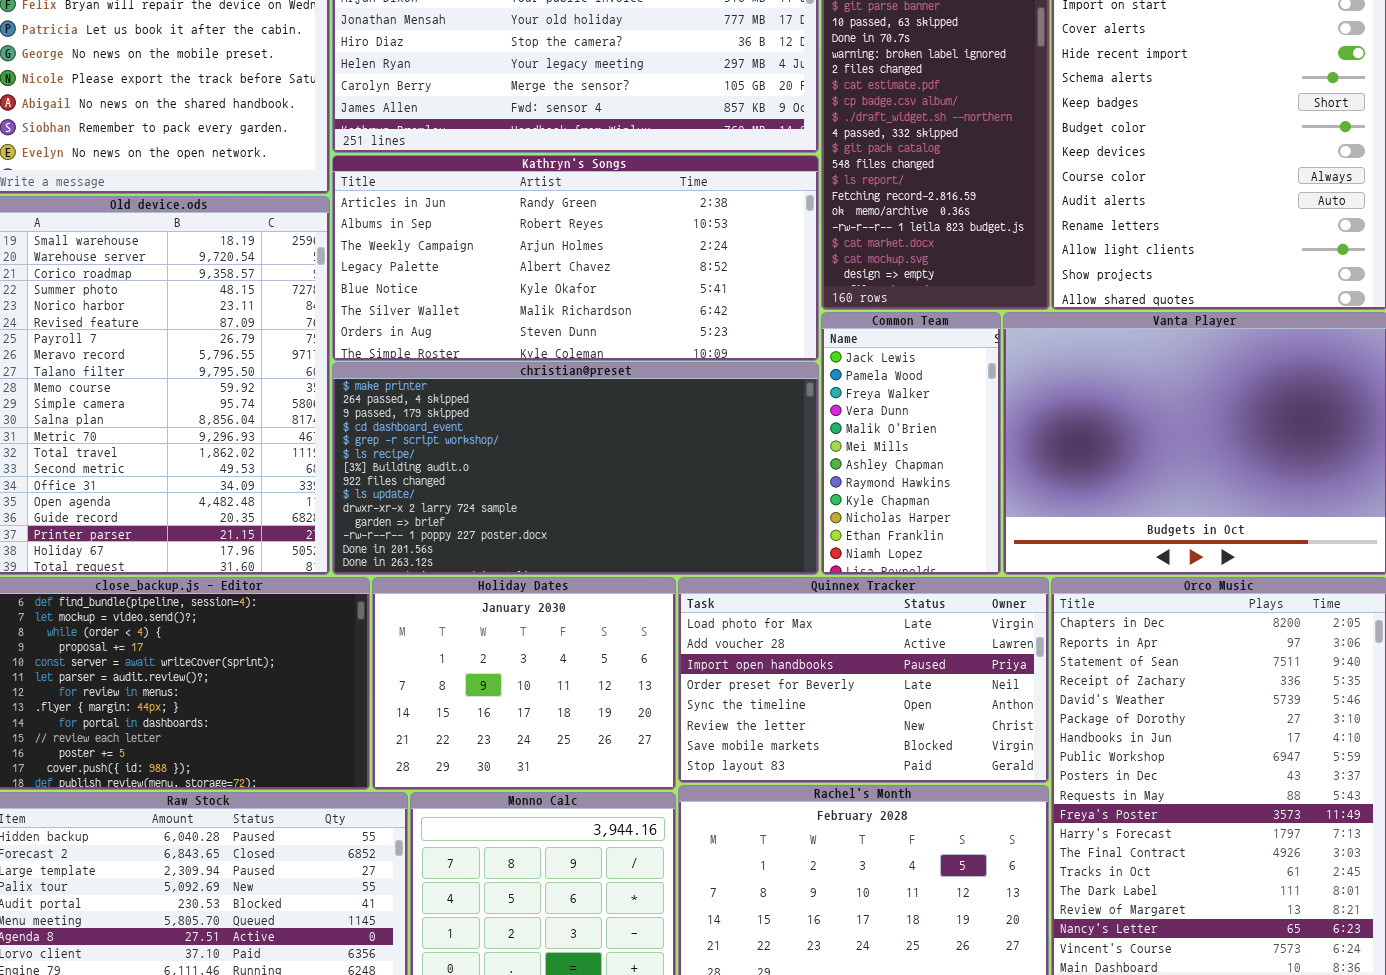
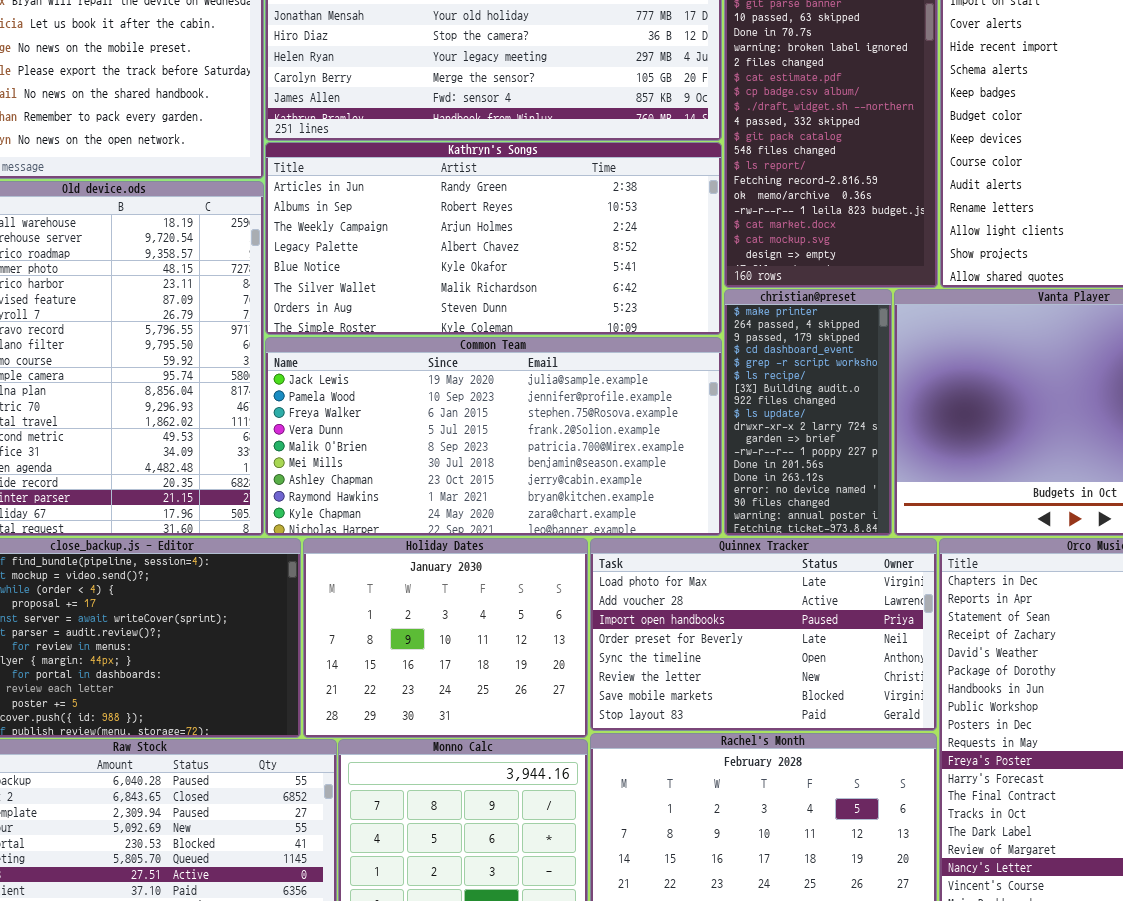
Common Team: [821,312,1001,575] -> [265,337,722,536], moved, resized
christian@preset: [332,362,819,575] -> [724,289,892,536], moved, resized

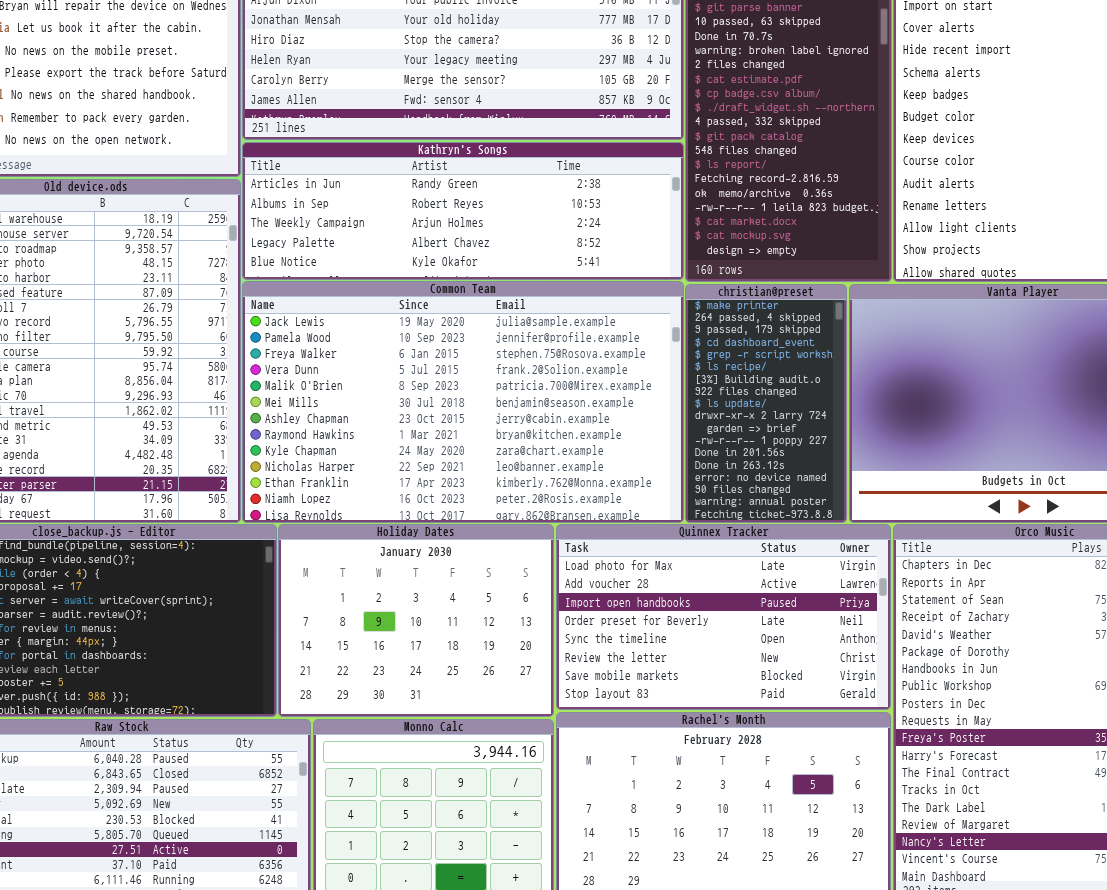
Kathryn's Songs: [265,142,722,335] -> [242,142,684,280], resized
Common Team: [265,337,722,536] -> [242,281,684,523], resized

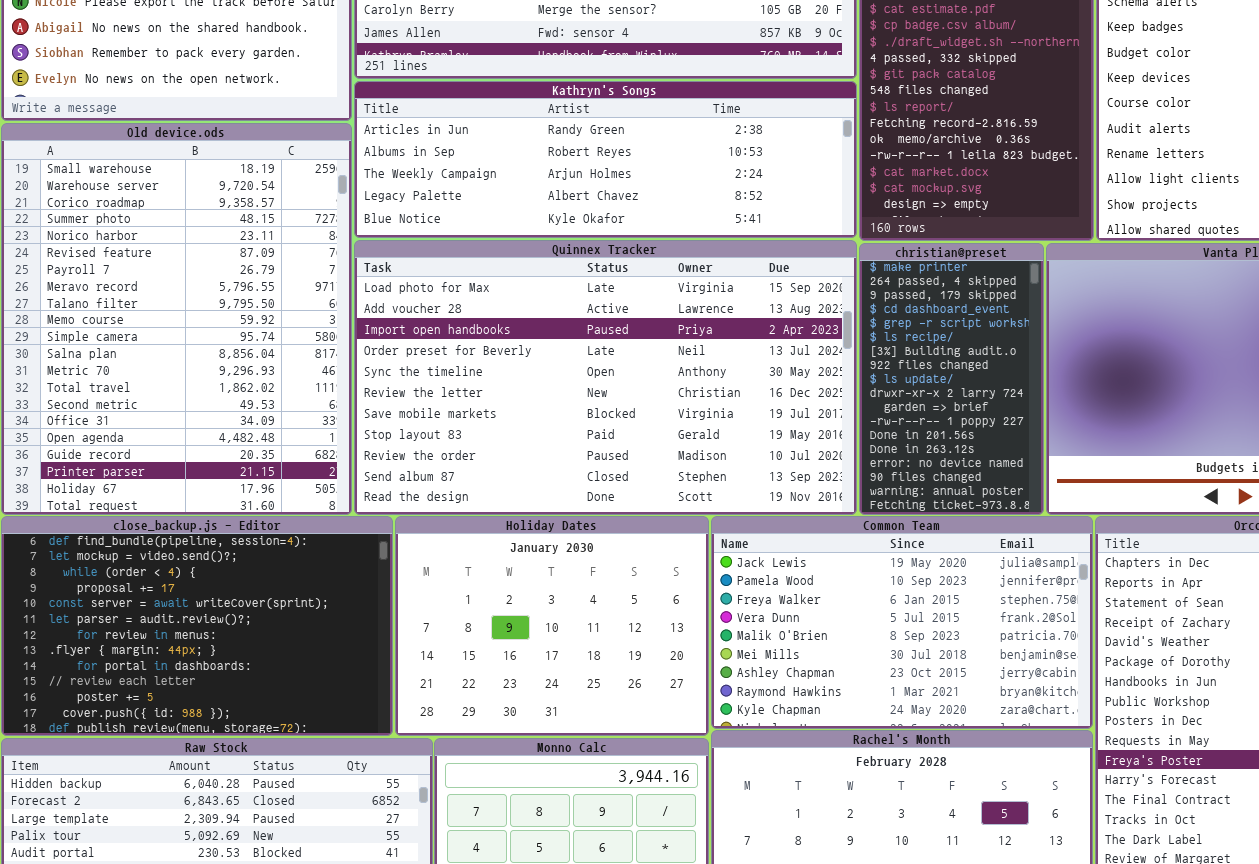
Common Team: [242,281,684,523] -> [711,516,1093,729], moved, resized
Quinnex Tracker: [556,524,891,710] -> [354,240,857,515], moved, resized

